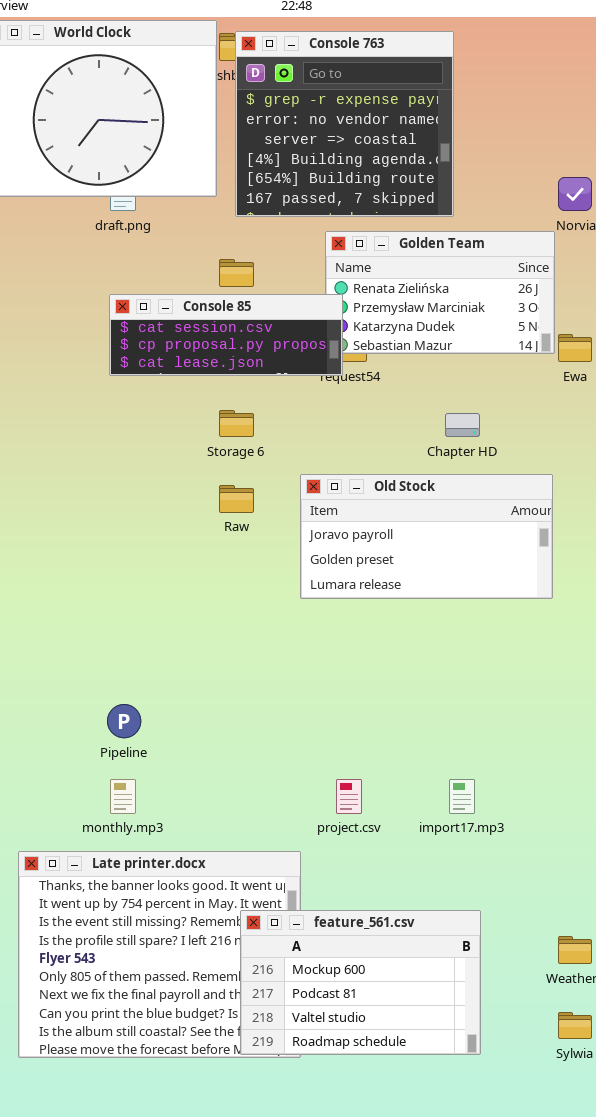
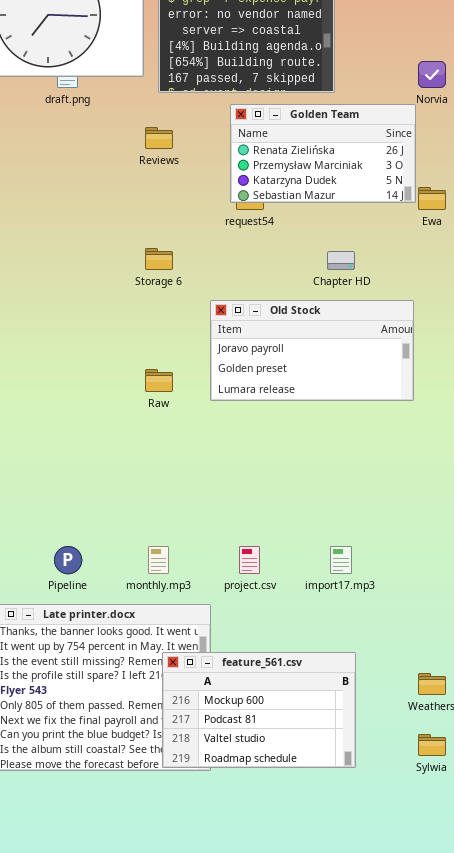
Console 85: [109,294,343,376] -> none, closed
Raw: [219,485,254,513] -> [145,369,173,392], moved
Pipeline: [107,704,141,738] -> [54,546,82,574], moved
monthly.mp3: [110,779,136,814] -> [148,546,169,574], moved

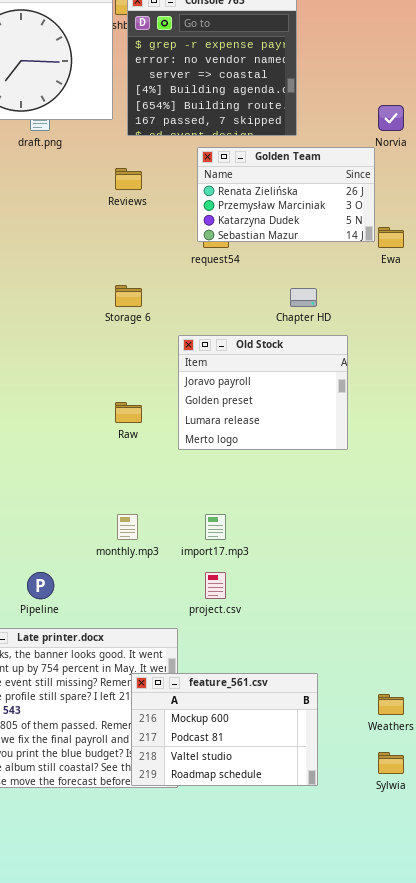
Old Stock: [210,300,414,401] -> [178,335,348,450], resized
monthly.mp3: [148,546,169,574] -> [117,514,138,540], moved
import17.mp3: [330,546,352,574] -> [205,514,226,540], moved

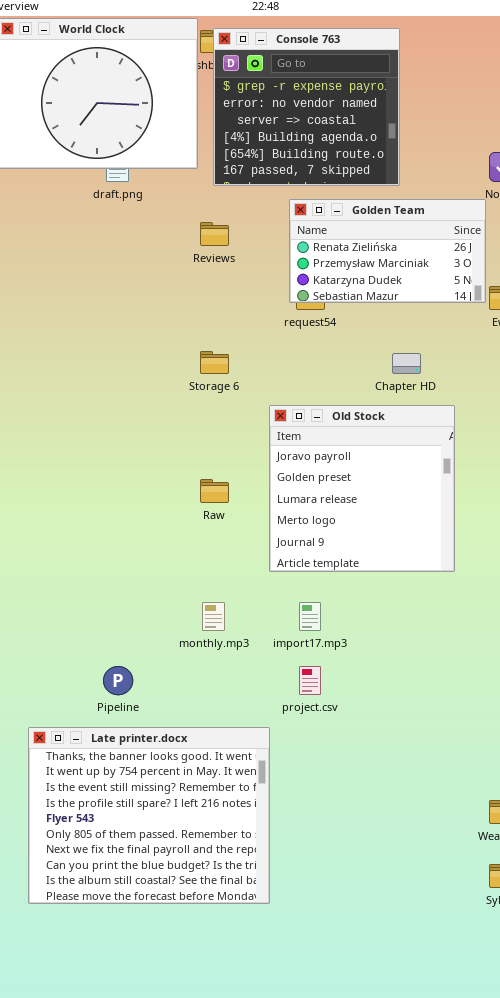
Old Stock: [178,335,348,450] -> [269,405,455,572], resized
feature_561.csv: [131,673,318,786] -> none, closed

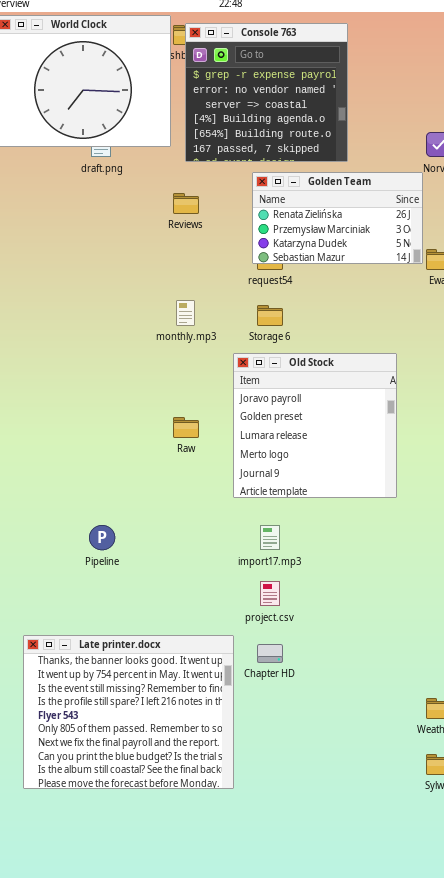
Storage 6: [200,351,229,374] -> [257,305,283,326], moved
Chapter HD: [392,353,421,374] -> [257,644,283,663], moved
monthly.mp3: [202,602,225,631] -> [176,300,195,326], moved
Pipeline: [103,666,133,695] -> [89,525,115,550], moved

